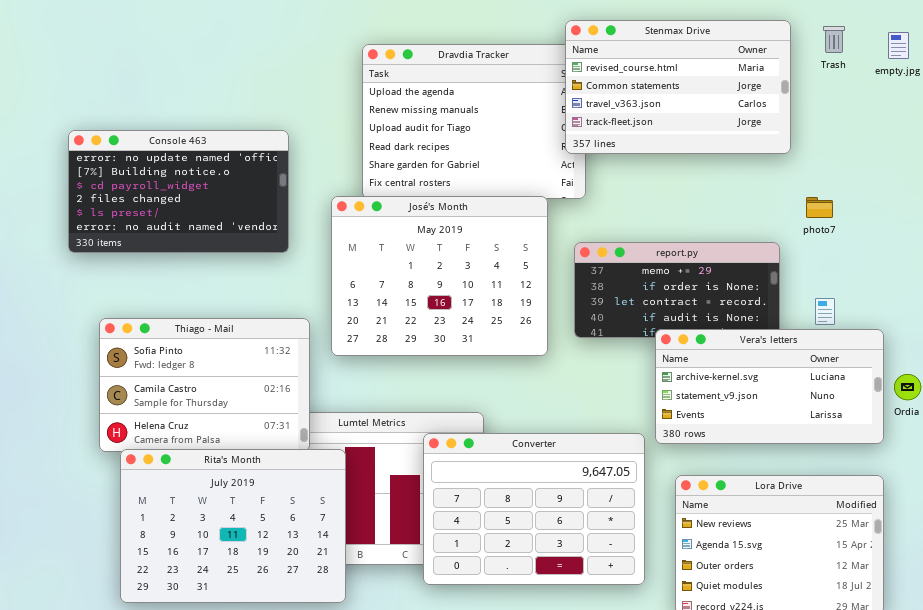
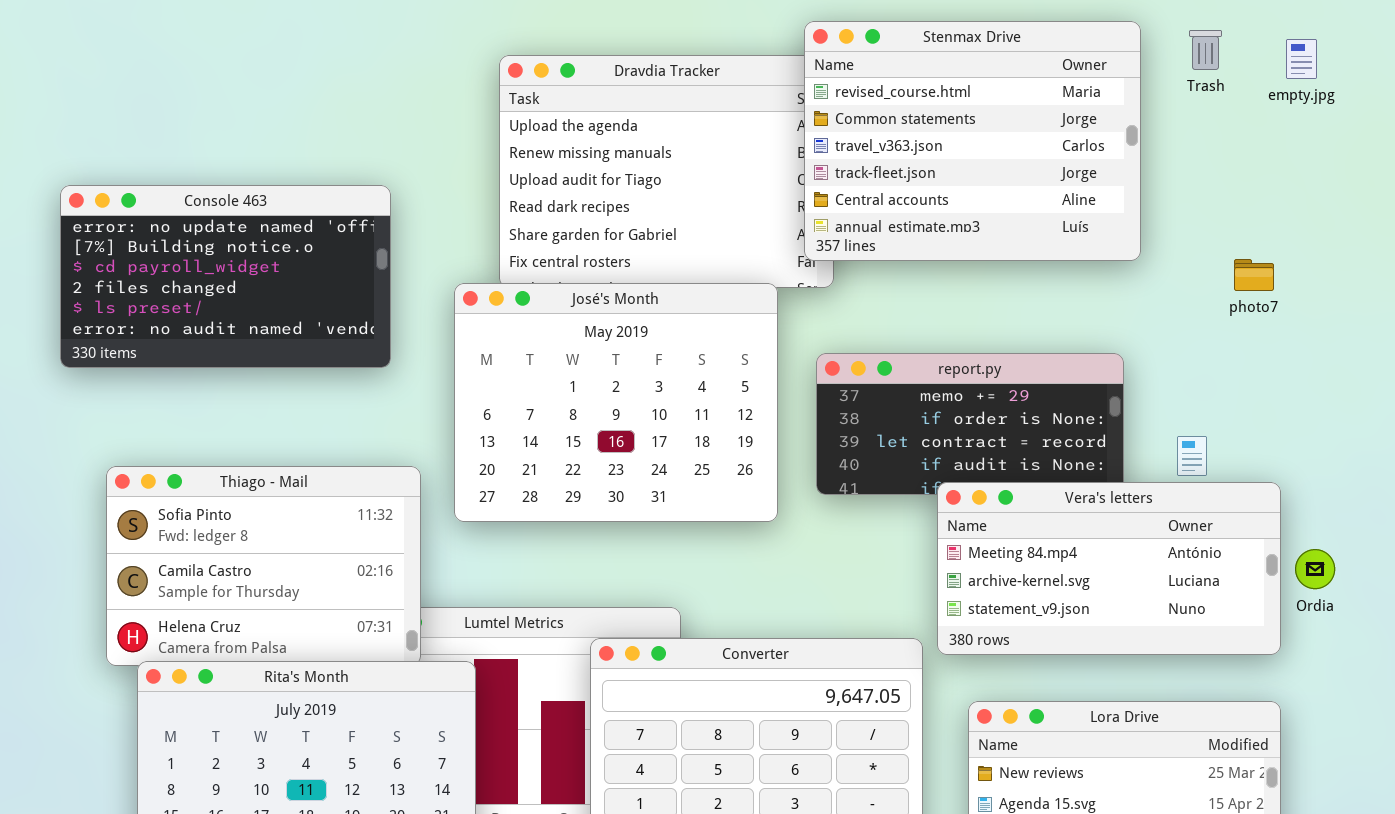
Stenmax Drive: [565,20,791,154] -> [804,21,1141,261], resized
photo7: [806,197,833,218] -> [1234,259,1274,291], moved
Vera's letters: [655,329,884,444] -> [937,482,1281,655], scrolled up 1 row

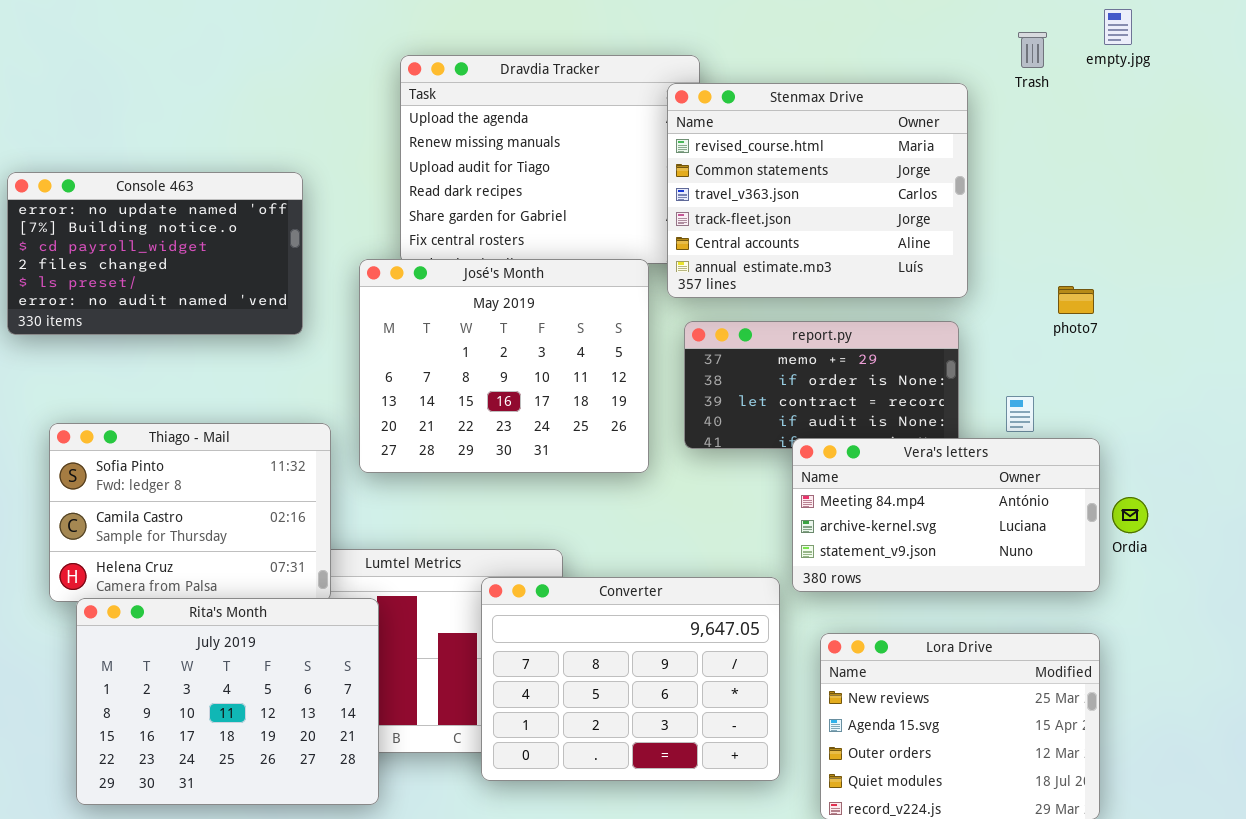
Stenmax Drive: [804,21,1141,261] -> [667,83,968,298], moved
empty.jpg: [1286,39,1317,79] -> [1104,9,1132,45], moved
photo7: [1234,259,1274,291] -> [1058,286,1094,314], moved

